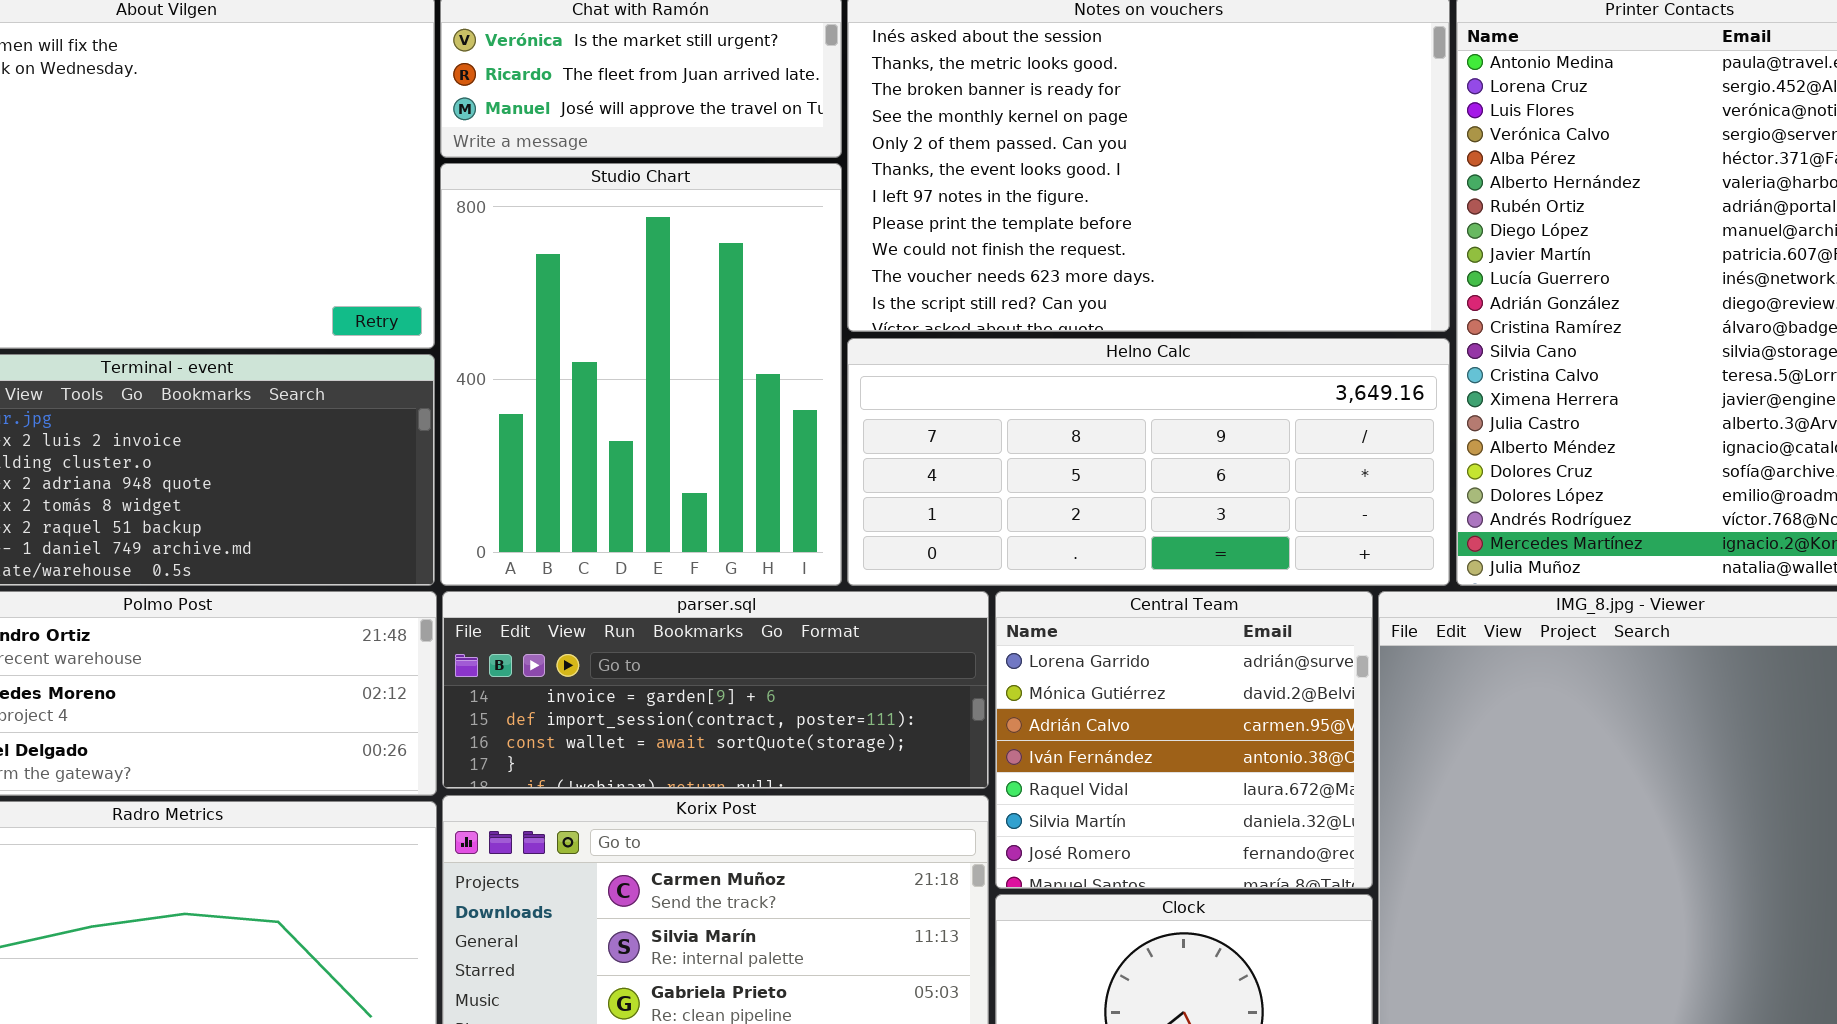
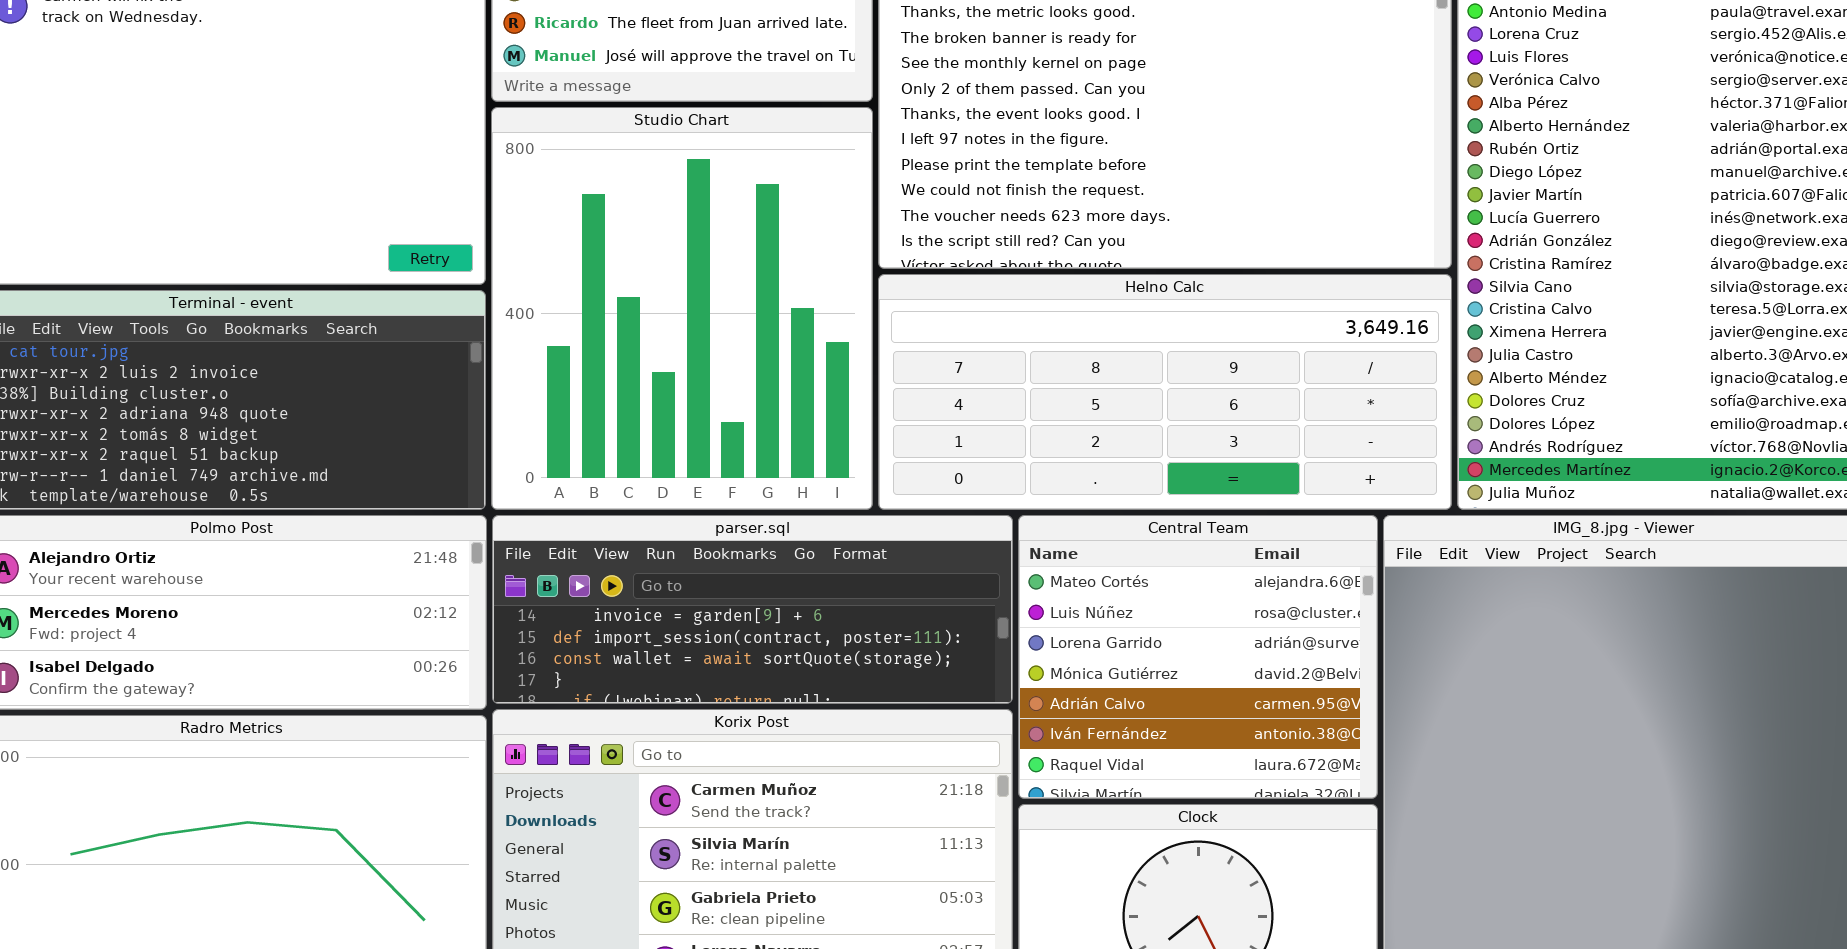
Central Team: [995,591,1373,889] -> [1018,515,1378,799], scrolled up 2 rows

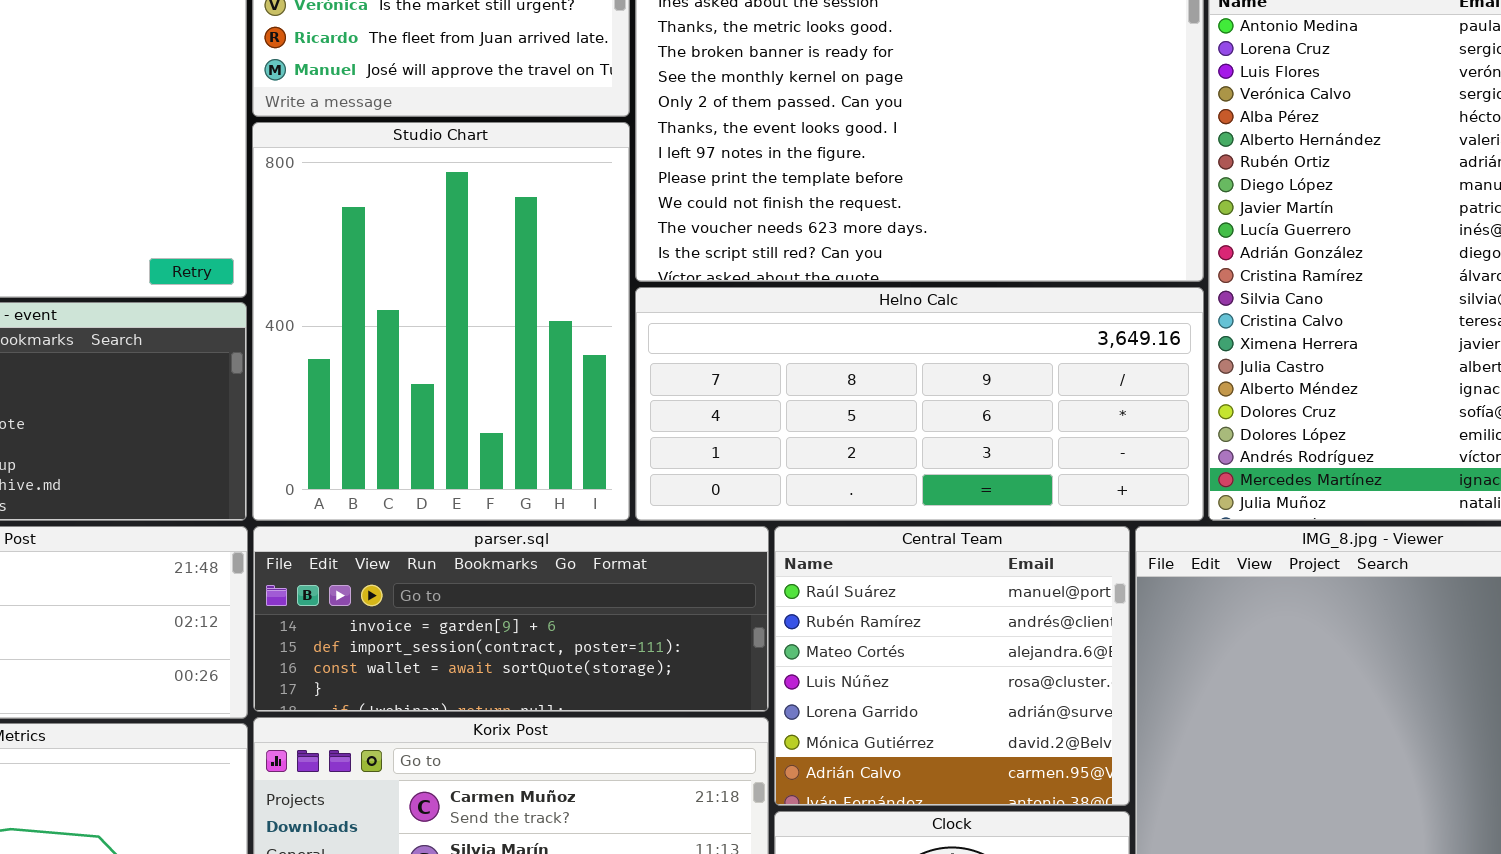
Central Team: [1018,515,1378,799] -> [774,526,1130,806], scrolled up 2 rows

